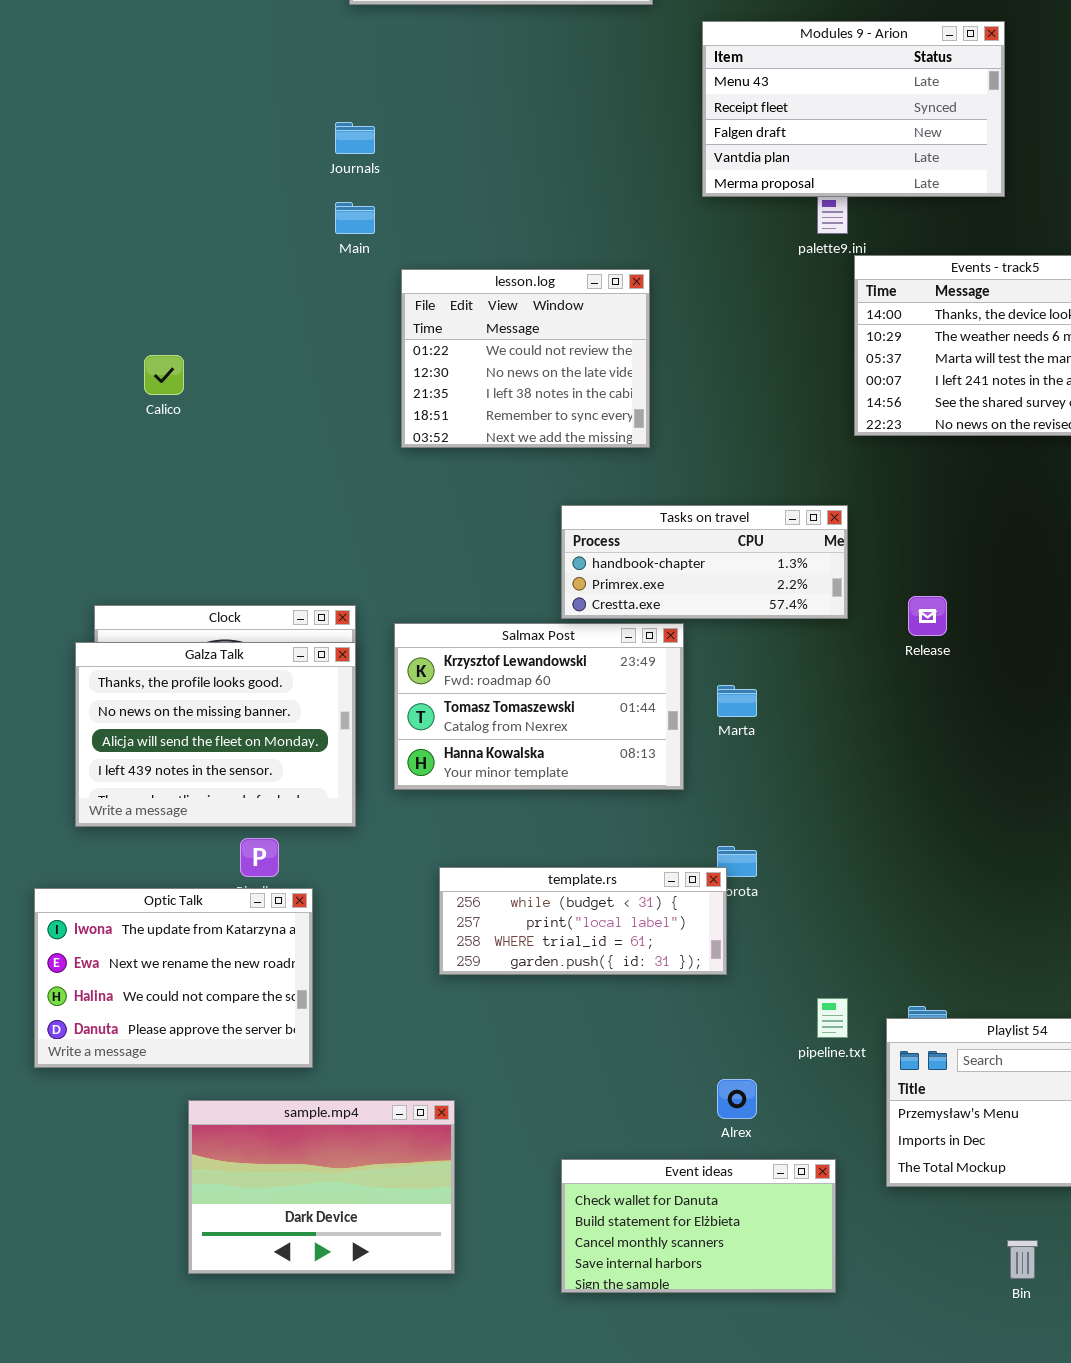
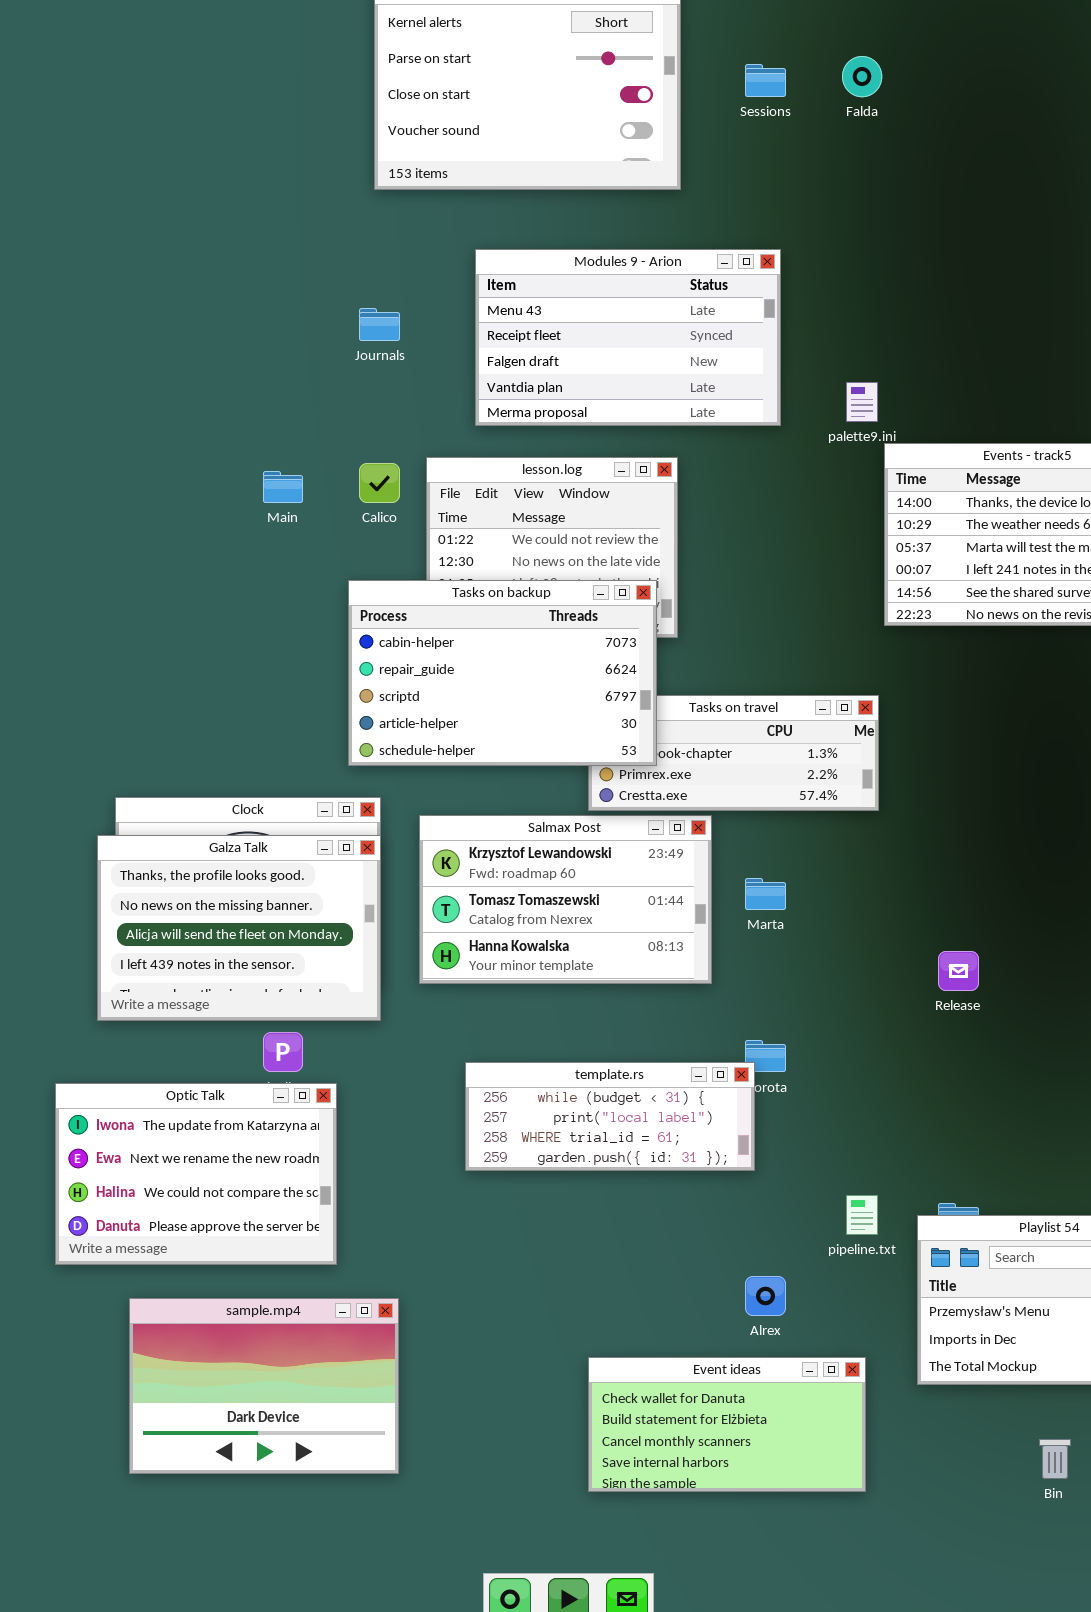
Modules 9 - Arion: [702,21,1005,197] -> [475,249,781,426], moved
Main: [335,202,375,234] -> [263,471,303,503], moved
Calico: [144,355,184,395] -> [359,463,400,503], moved
Tasks on backup: none -> [348,580,657,766], opened
Release: [908,596,947,636] -> [938,951,979,991], moved
sample.mp4: [188,1100,455,1274] -> [129,1298,399,1474], moved

